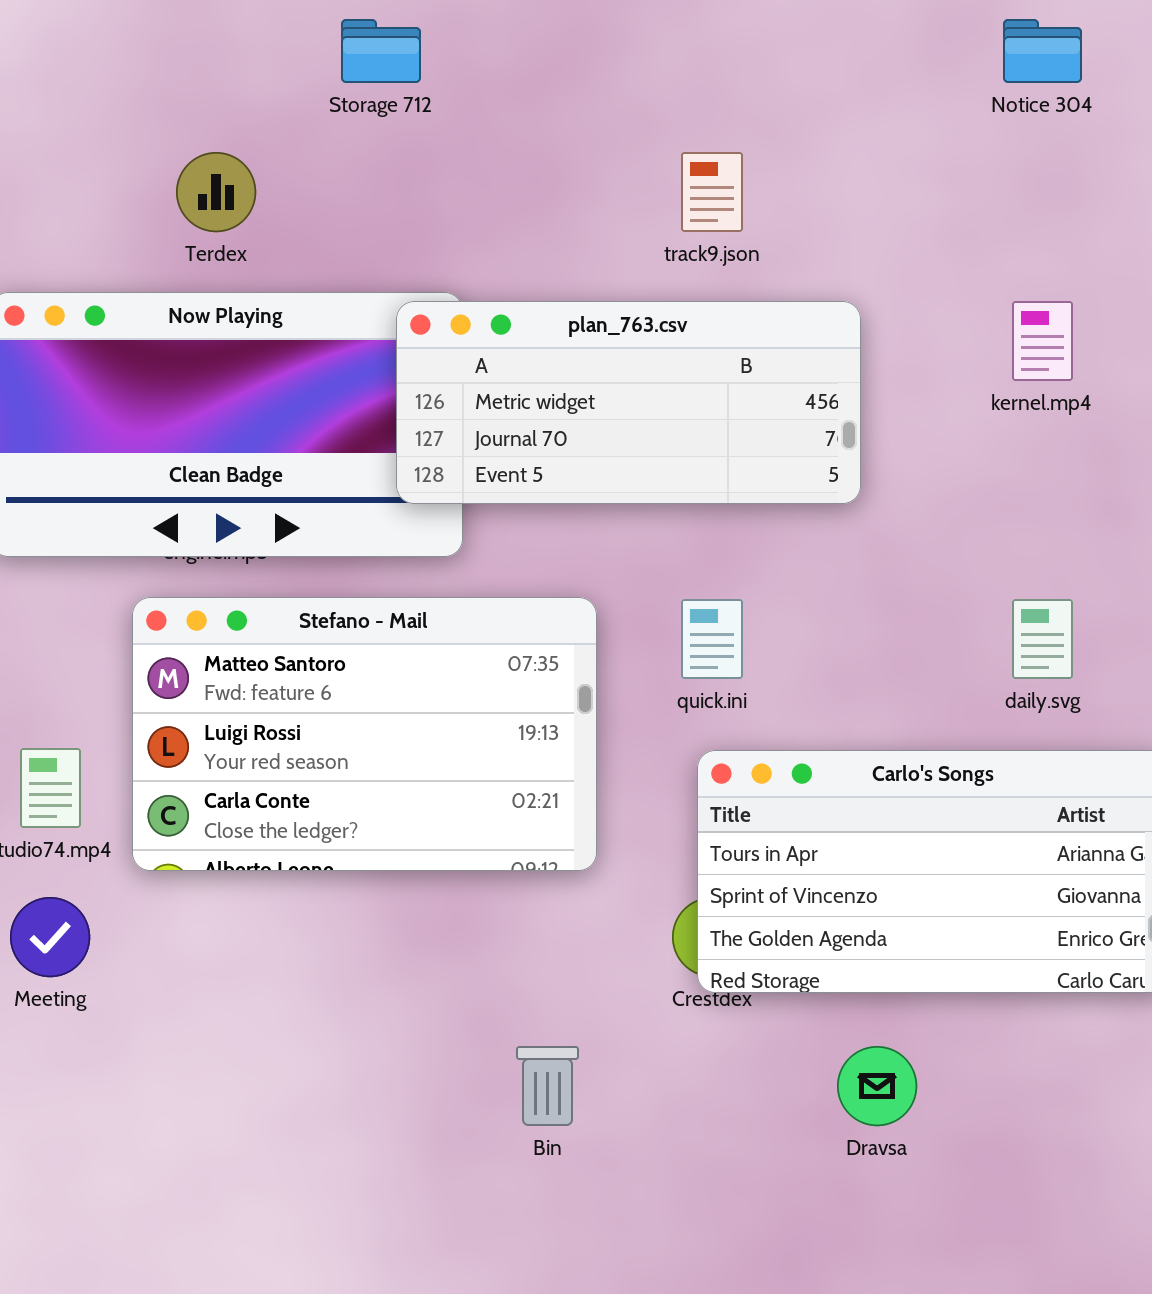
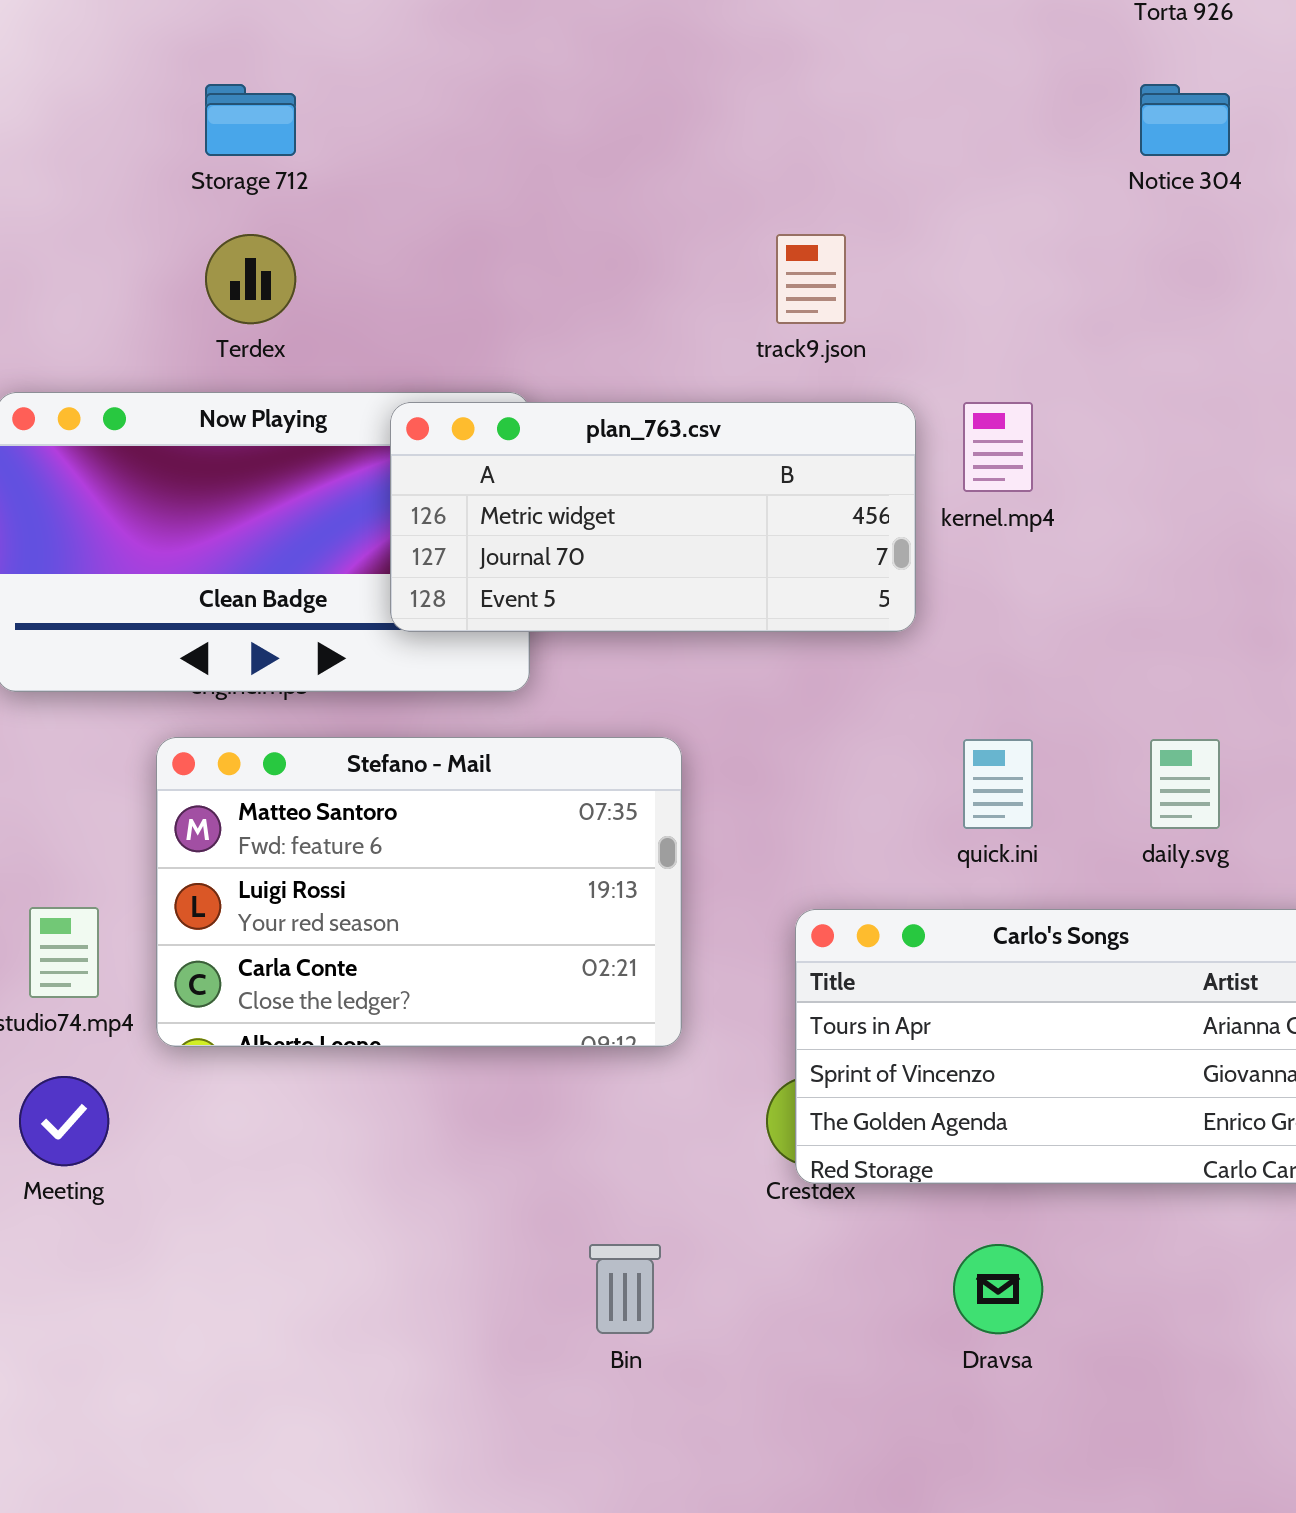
Storage 712: [341,19,421,83] -> [205,84,296,156], moved
plan_763.csv: [396,301,861,504] -> [390,402,916,632], moved
kernel.mp4: [1012,301,1073,381] -> [963,402,1033,492], moved
quick.ini: [681,599,743,679] -> [963,739,1033,829], moved

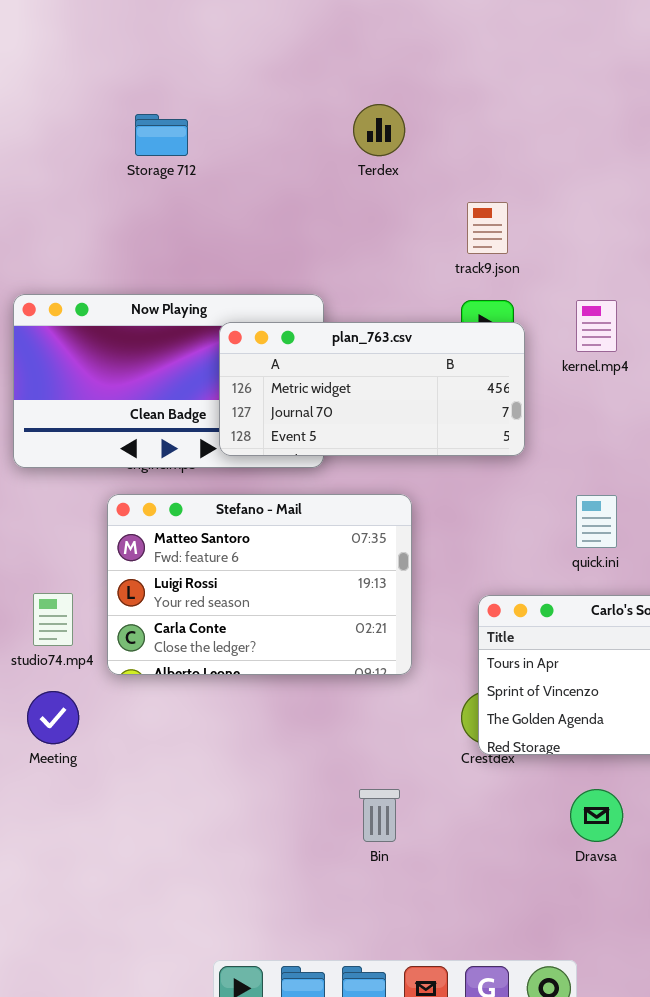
Terdex: [205,234,296,324] -> [353,104,405,156], moved
plan_763.csv: [390,402,916,632] -> [219,322,525,456], moved

